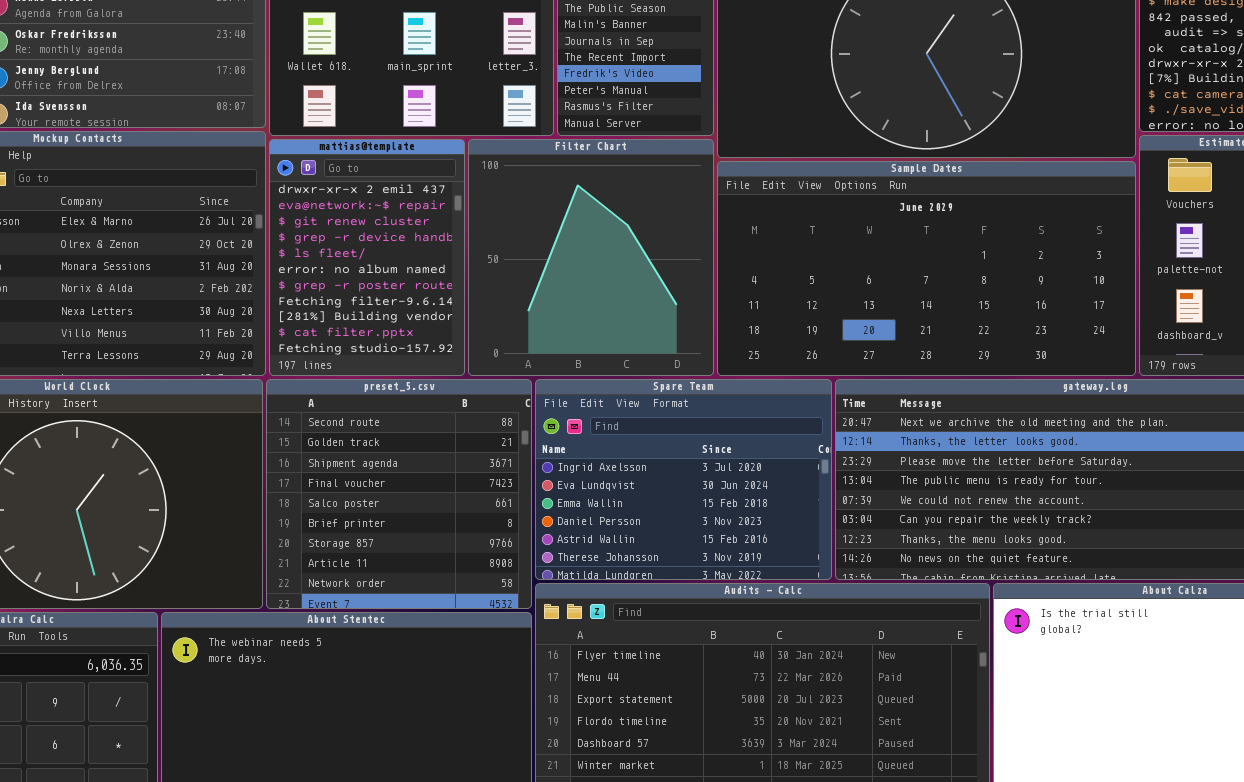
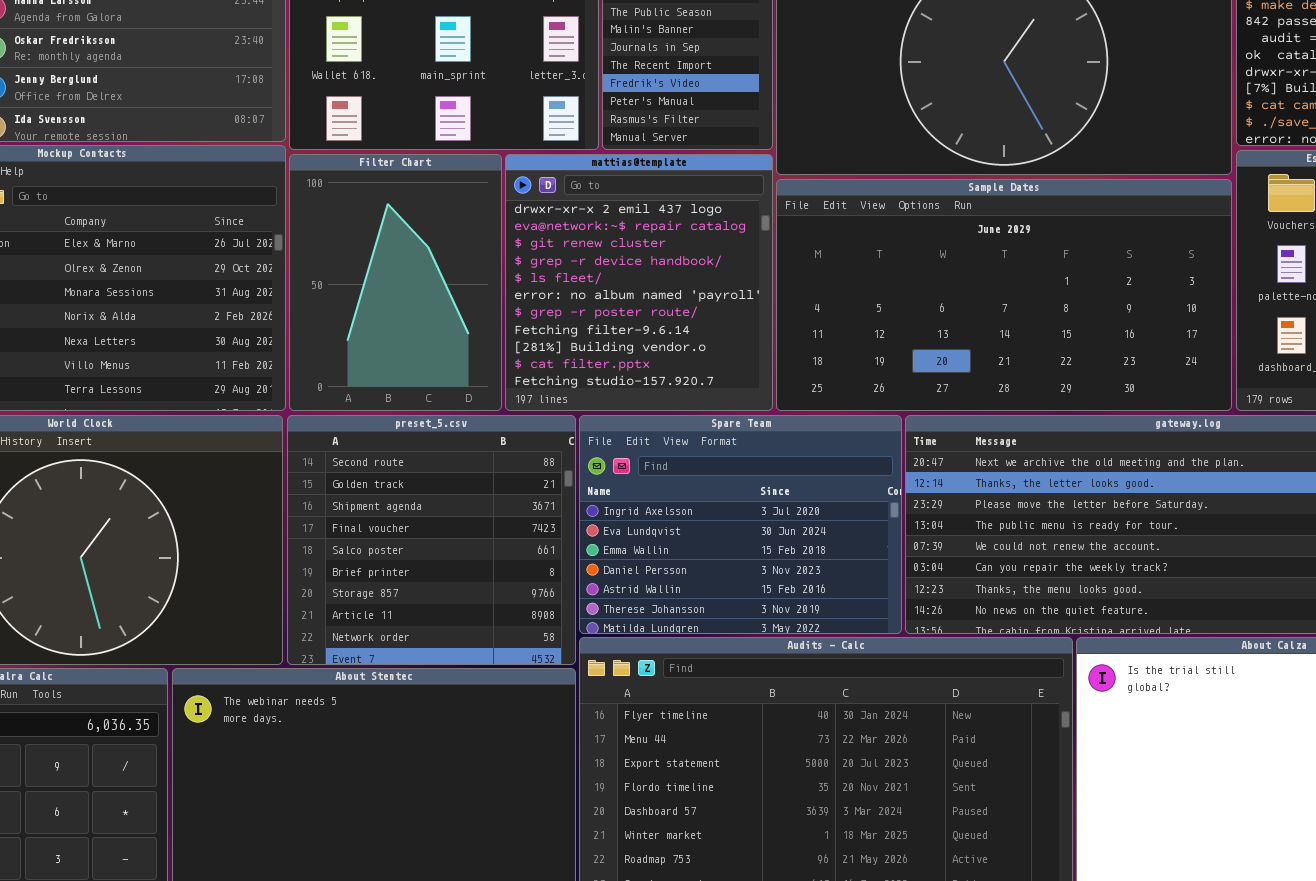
mattias@template: [269,139,465,376] -> [505,154,773,411], moved, resized
Filter Chart: [468,139,714,376] -> [289,154,502,411], moved, resized

